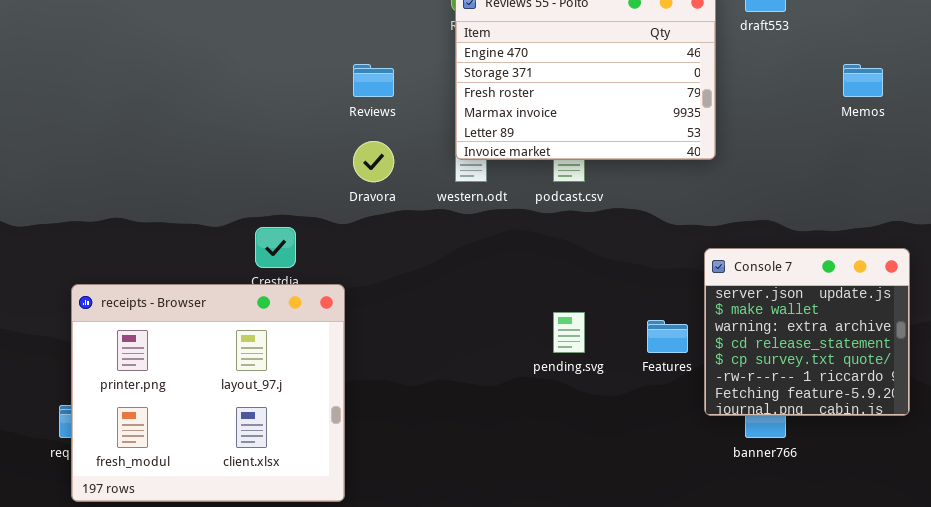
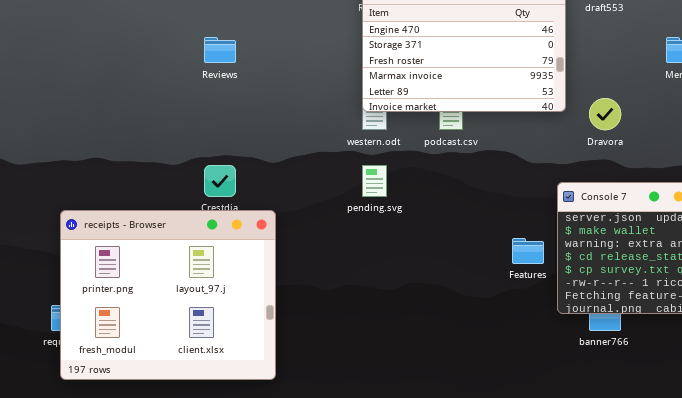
Reviews: [353,64,394,97] -> [204,37,236,63], moved
Dravora: [353,141,394,182] -> [589,98,621,130], moved
pending.svg: [553,312,585,353] -> [362,165,387,197], moved

